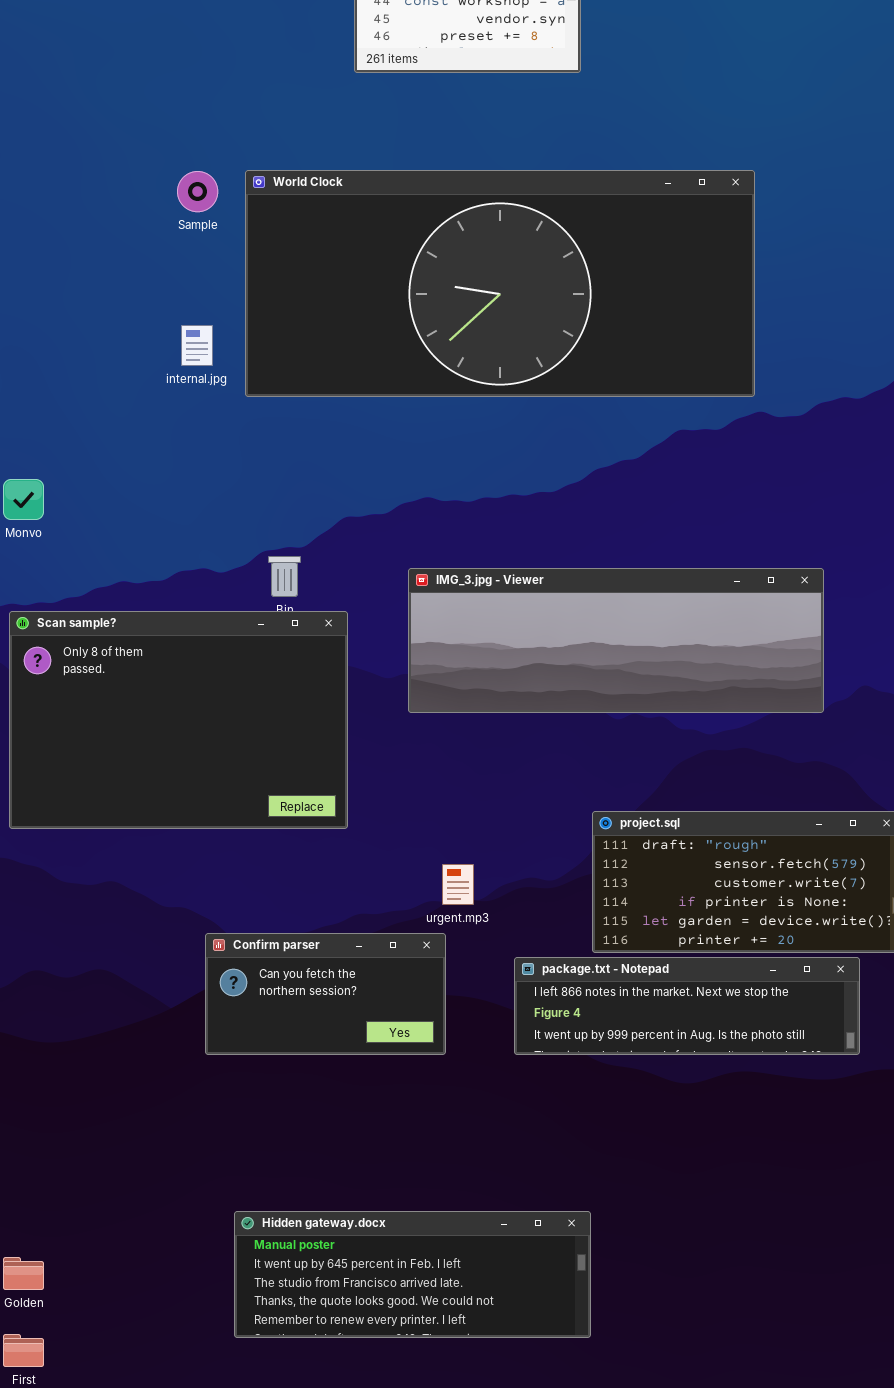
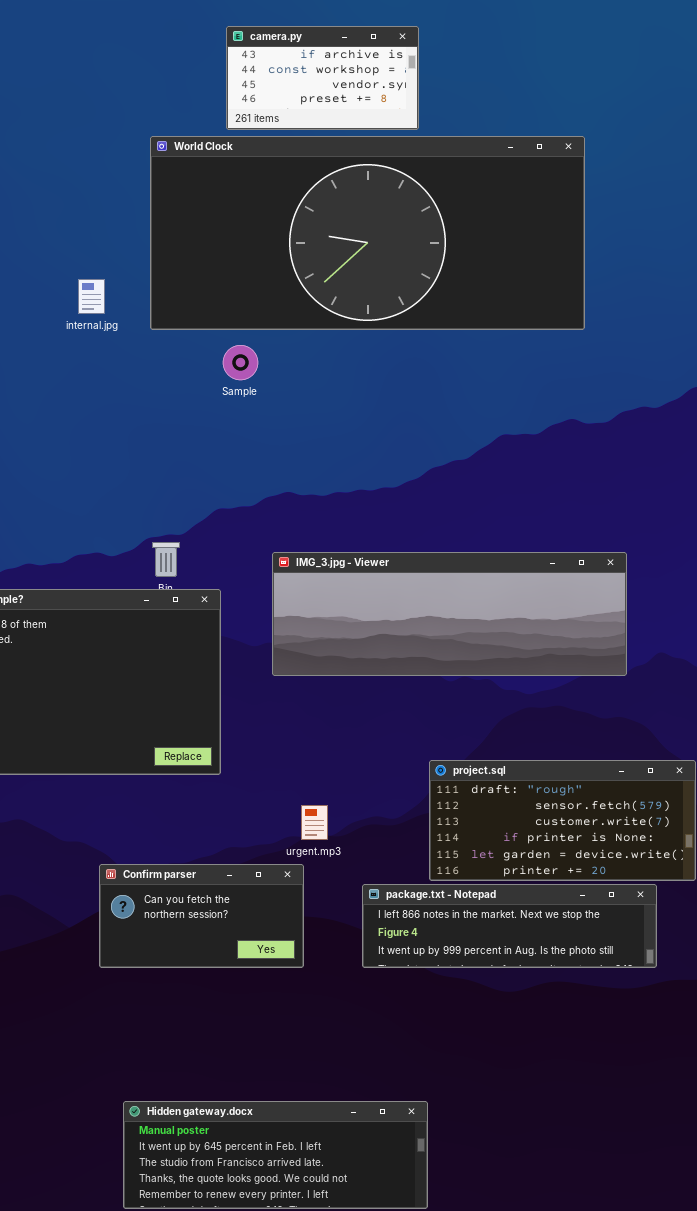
World Clock: [245,170,755,397] -> [150,136,585,330], moved
Sample: [177,171,218,212] -> [223,345,258,380], moved
internal.jpg: [181,325,213,366] -> [78,279,105,314], moved

